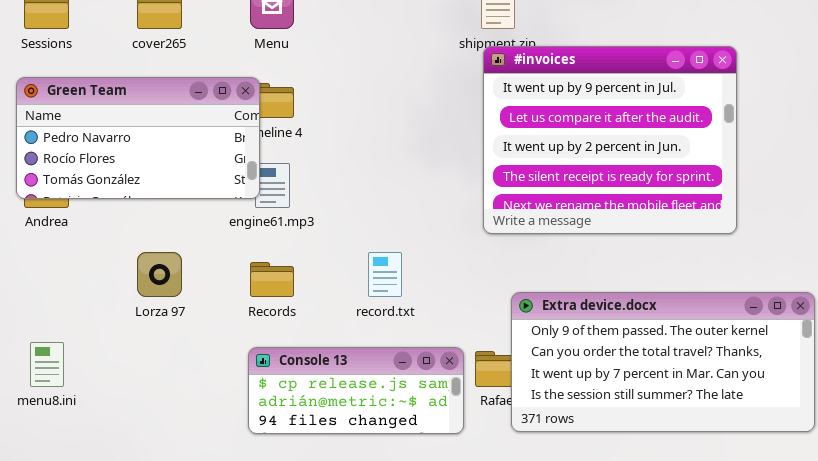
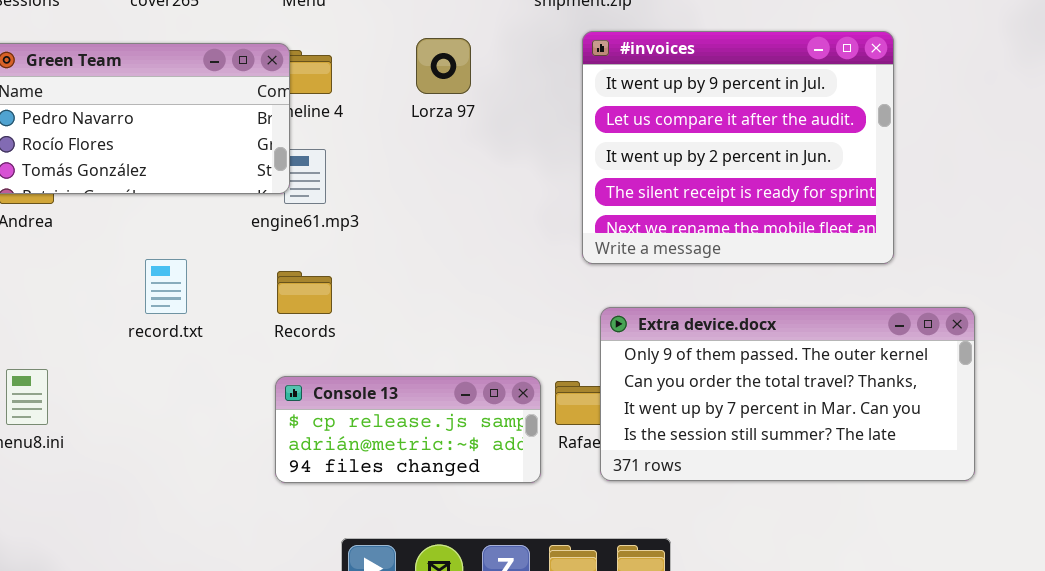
#invoices: [483,46,737,234] -> [582,31,894,264], moved
Lorza 97: [137,252,182,297] -> [416,38,471,94], moved
record.txt: [368,252,402,297] -> [145,259,187,314], moved

